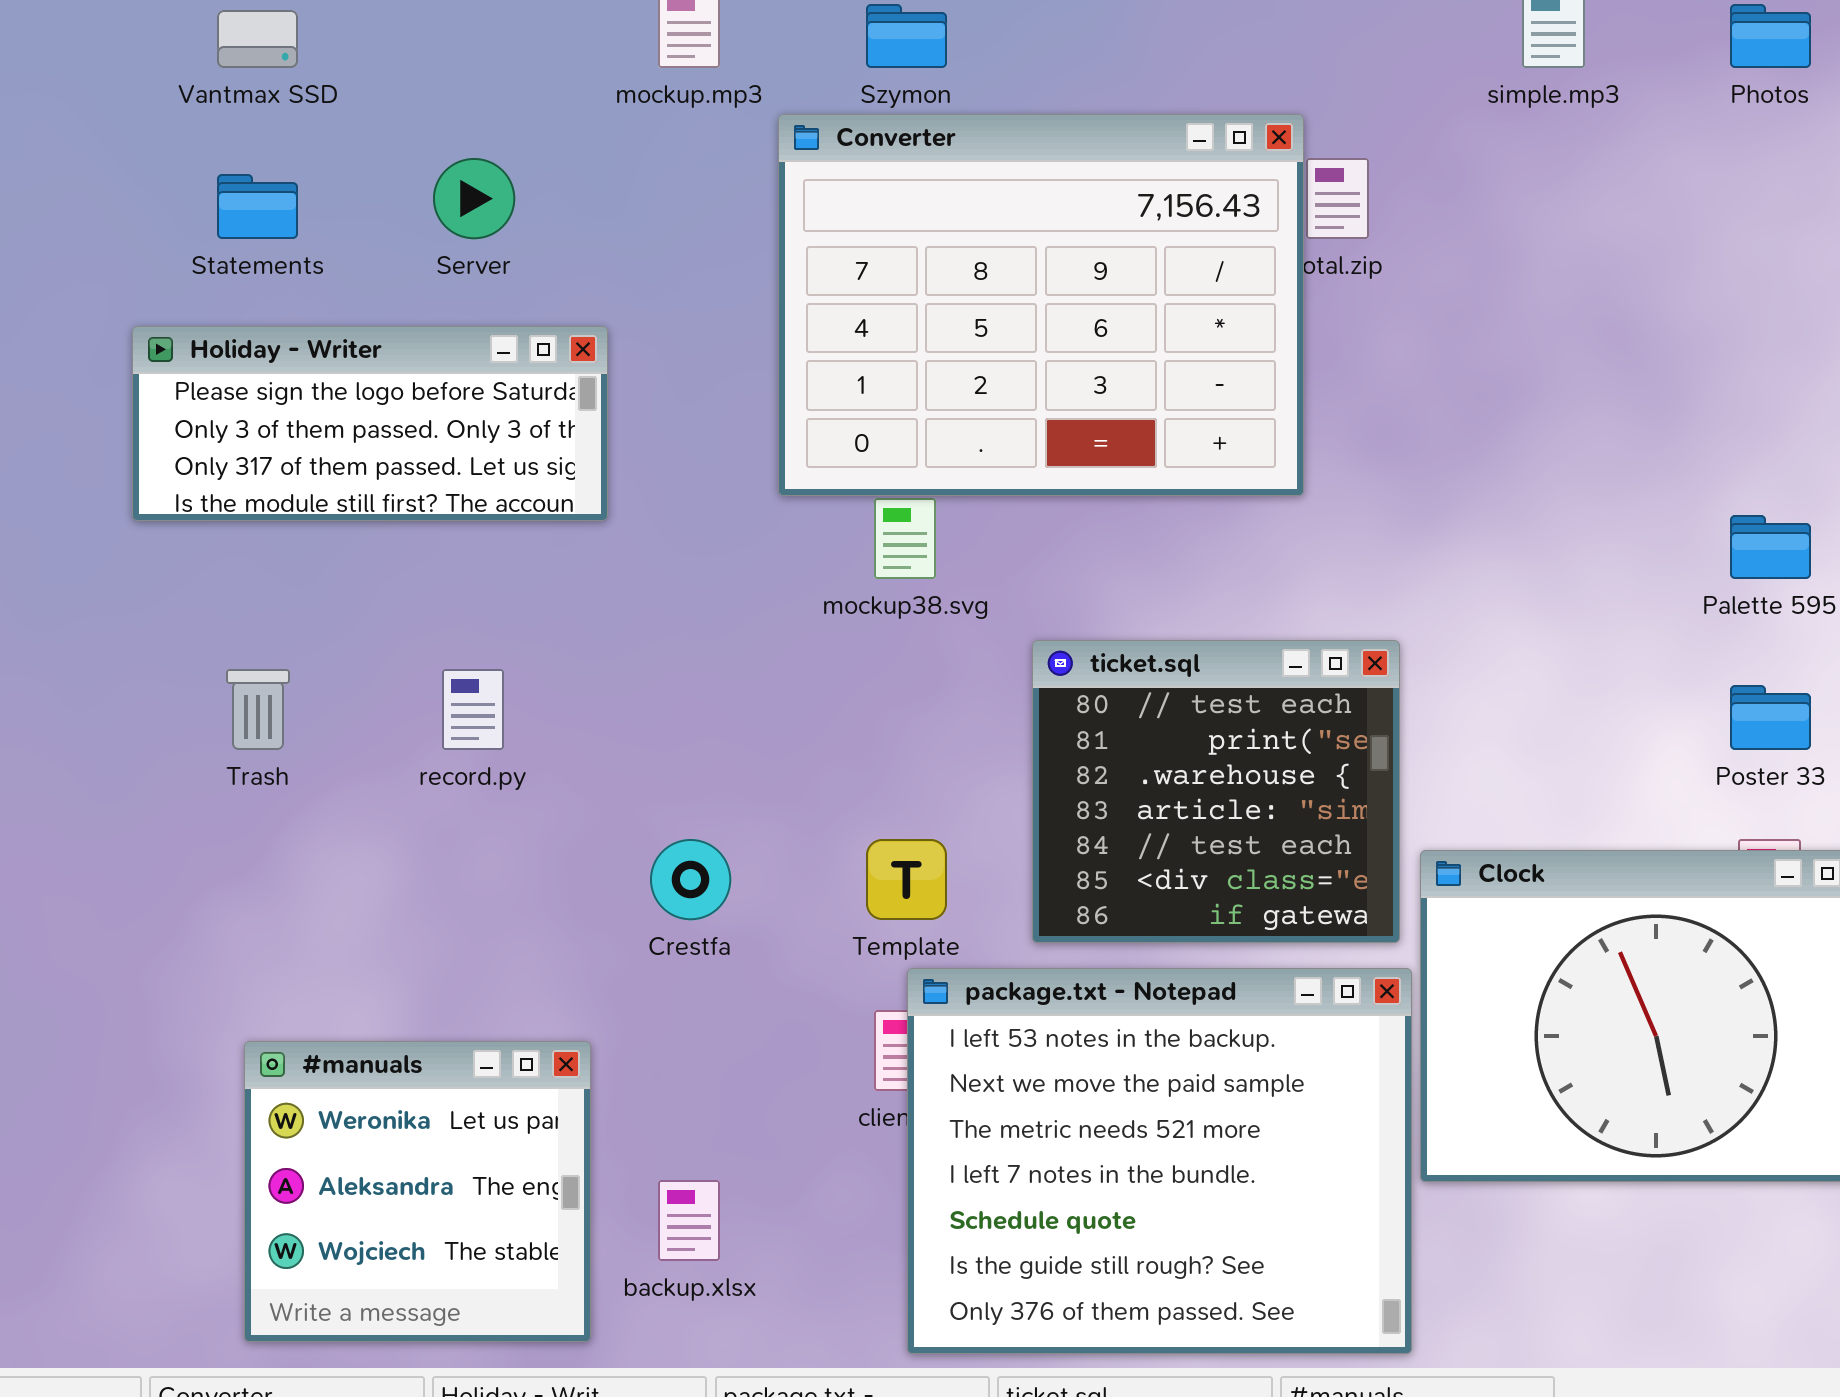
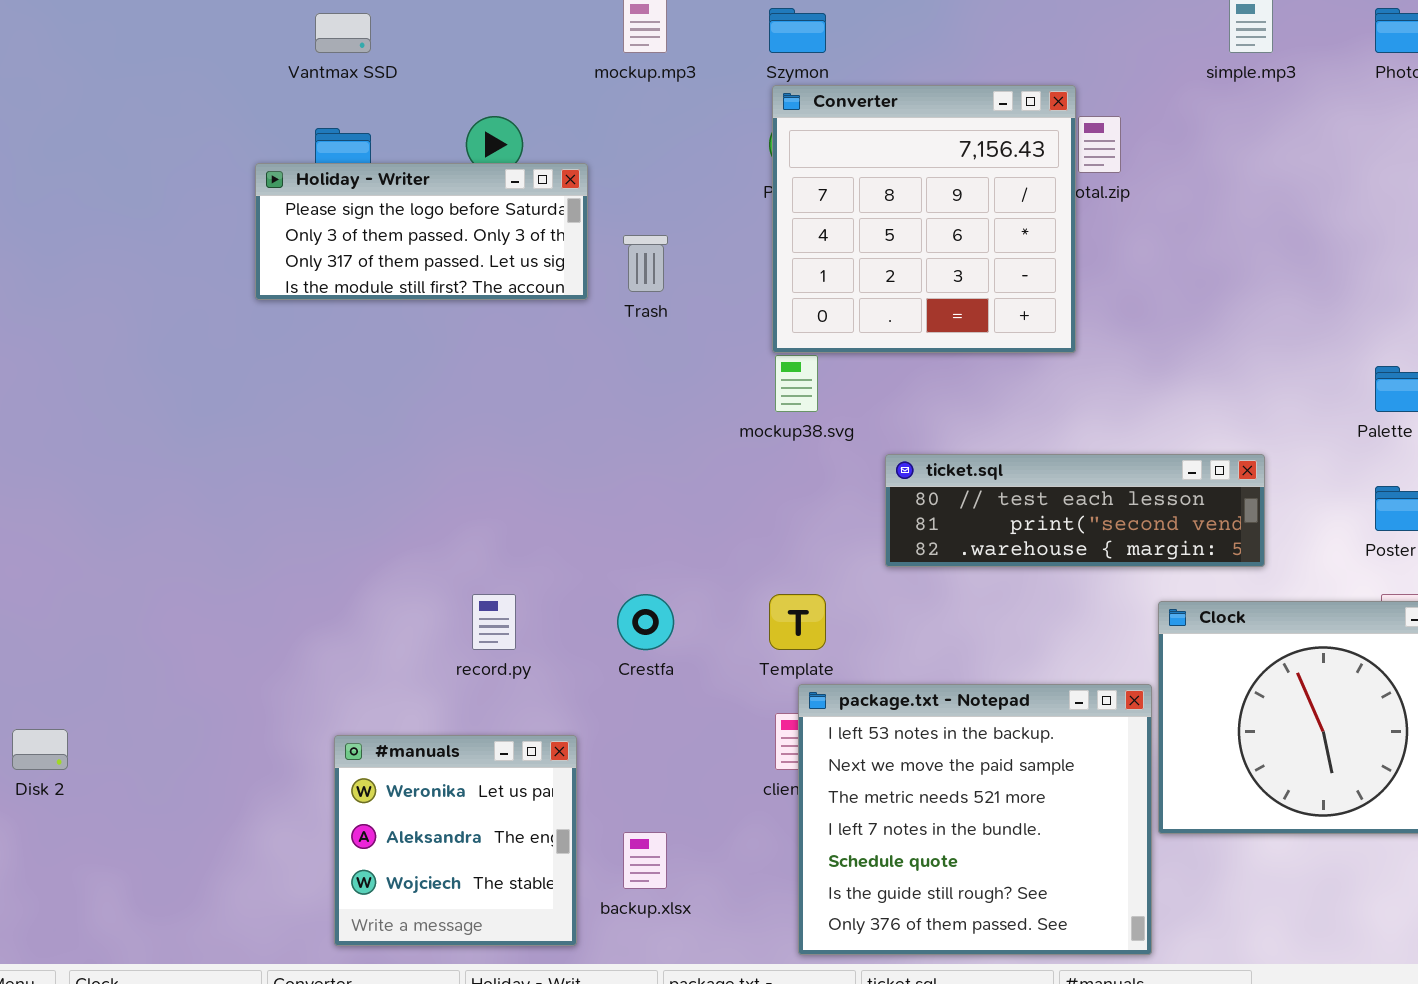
Converter: [778,114,1304,496] -> [772,85,1076,353], resized
Holiday - Writer: [132,326,608,521] -> [255,163,588,300], moved
ticket.sql: [1032,640,1400,943] -> [885,454,1265,567], resized
Trash: [226,669,290,750] -> [623,235,668,292], moved
record.py: [442,669,504,750] -> [472,594,516,650], moved

